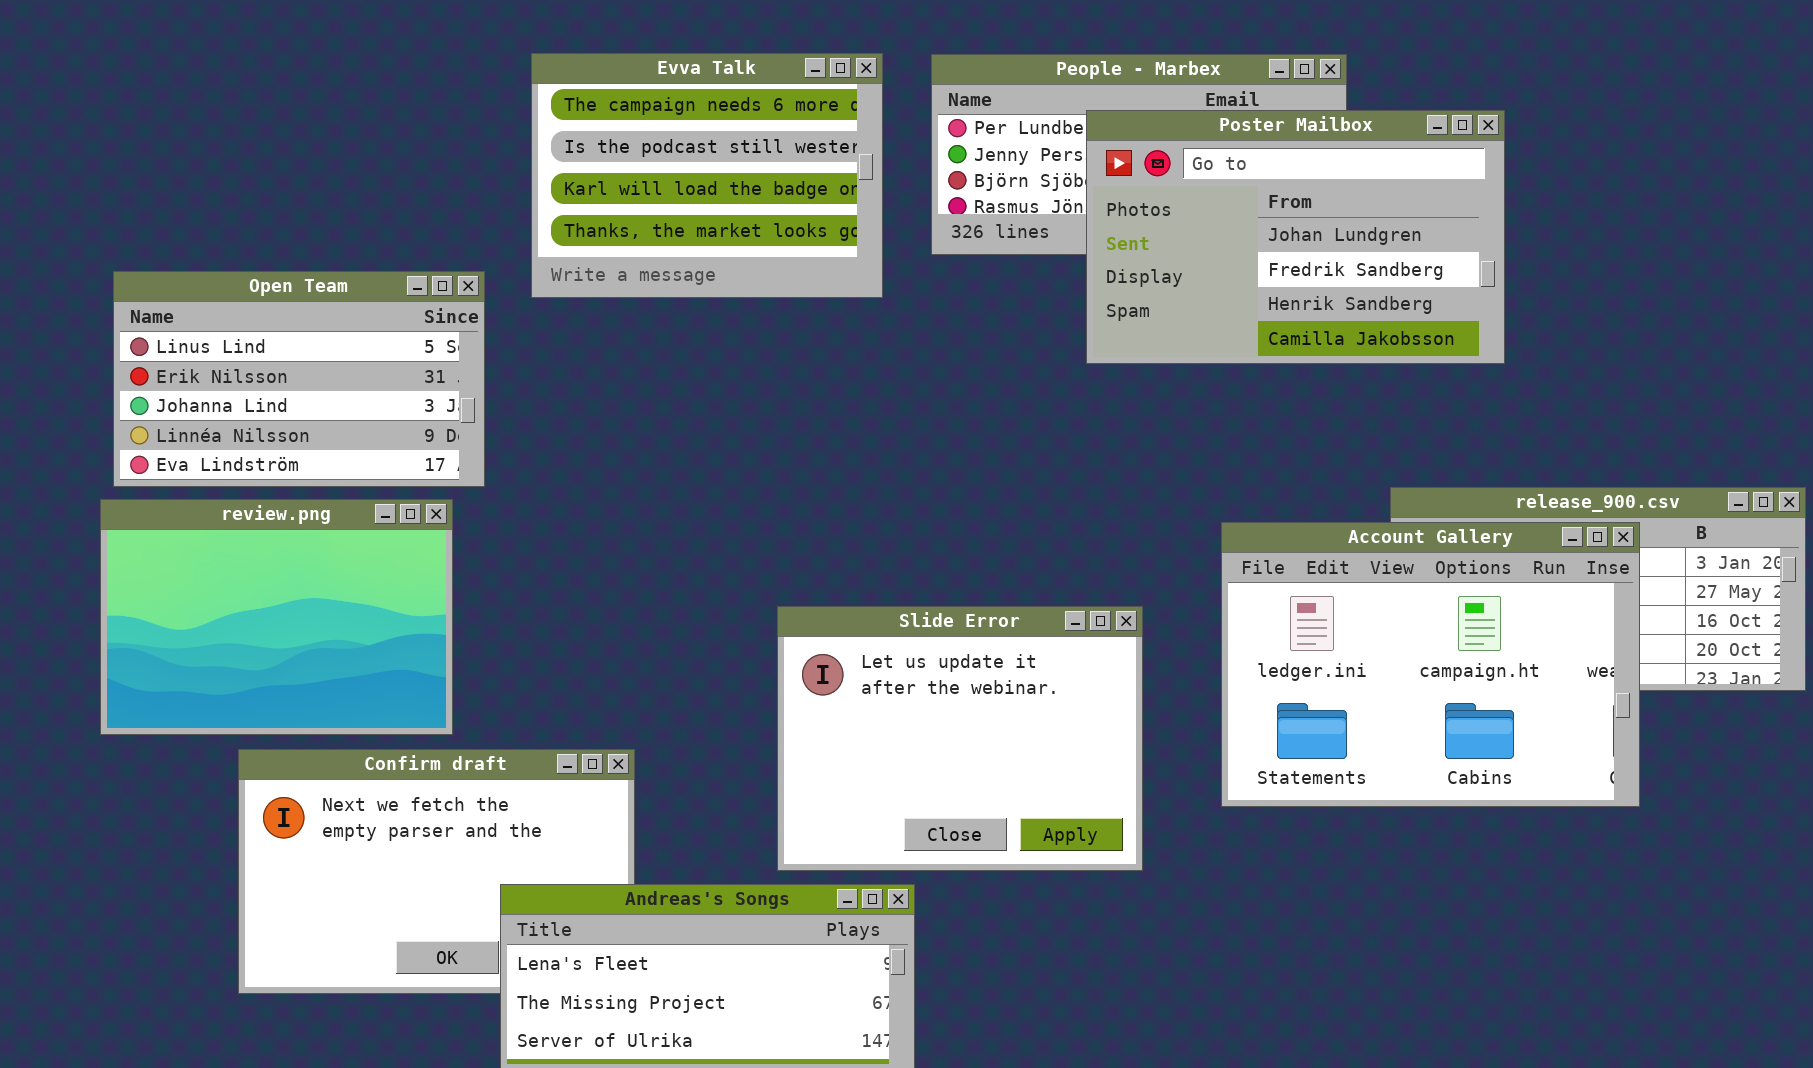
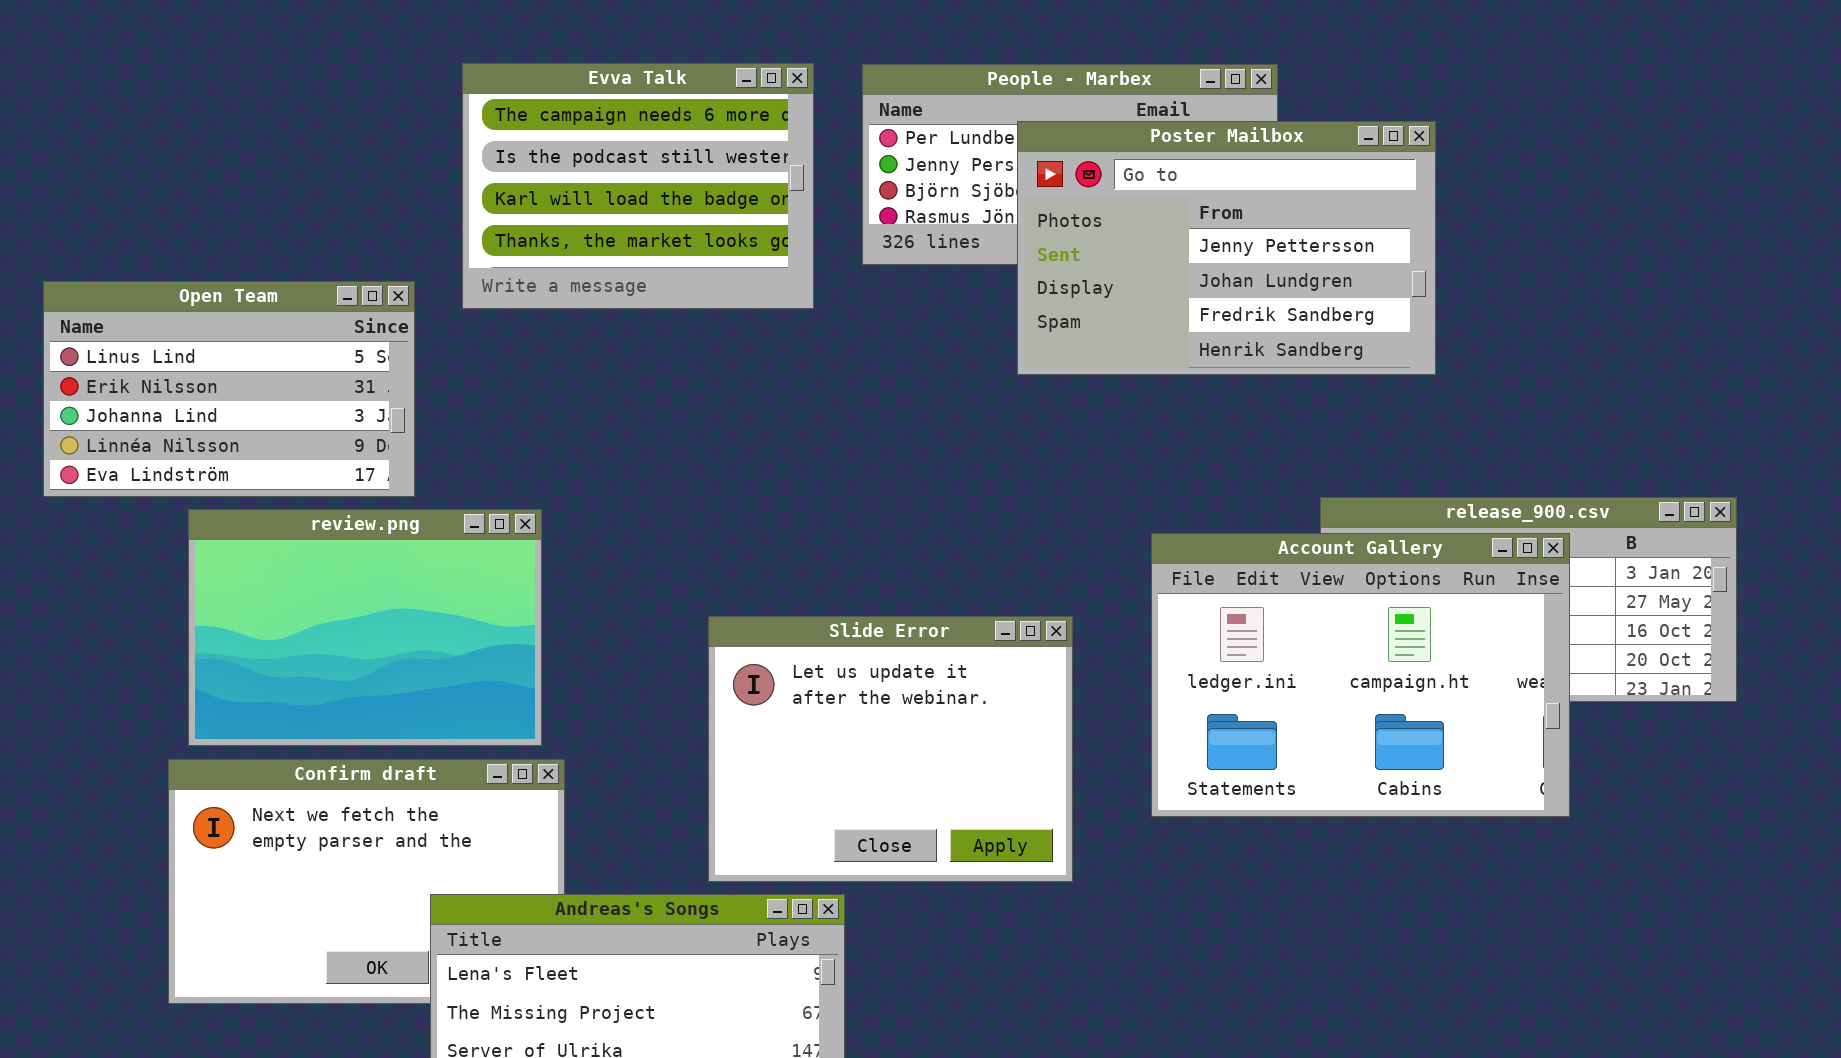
Poster Mailbox: [1086,110,1505,364] -> [1017,121,1436,375], scrolled up 1 row
review.png: [100,499,453,735] -> [188,509,542,746], moved

